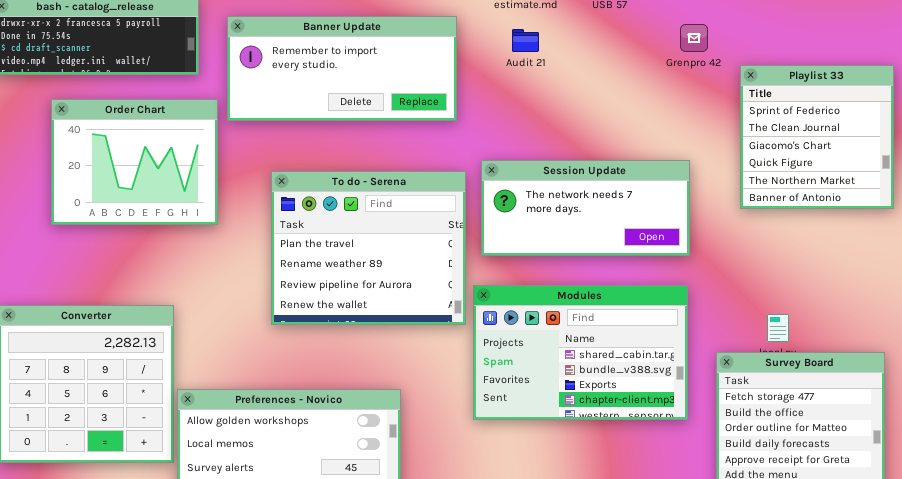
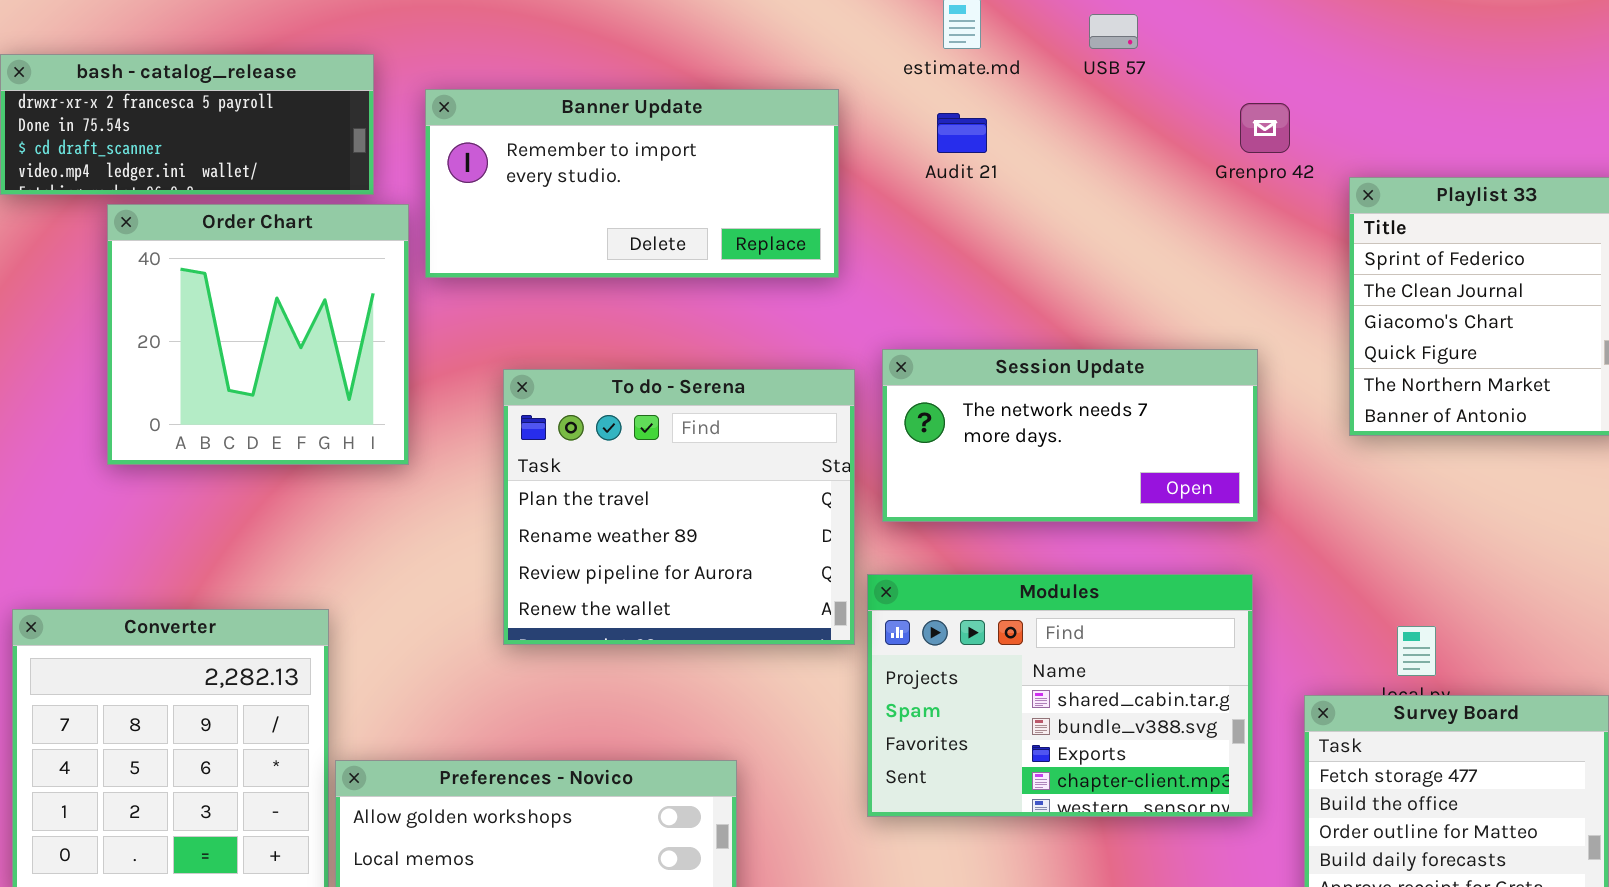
Order Chart: [51,99,218,225] -> [107,204,409,465], resized

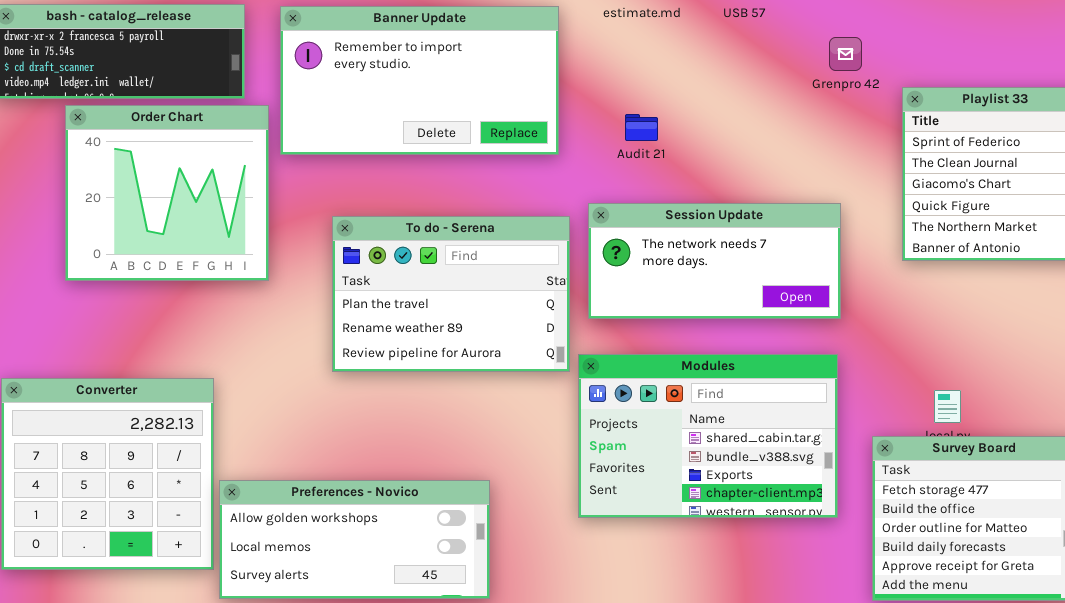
Banner Update: [425,89,839,278] -> [280,6,559,155], resized
Audit 21: [937,113,987,153] -> [625,114,658,141], moved
To do - Serena: [503,369,855,645] -> [332,216,570,372], resized

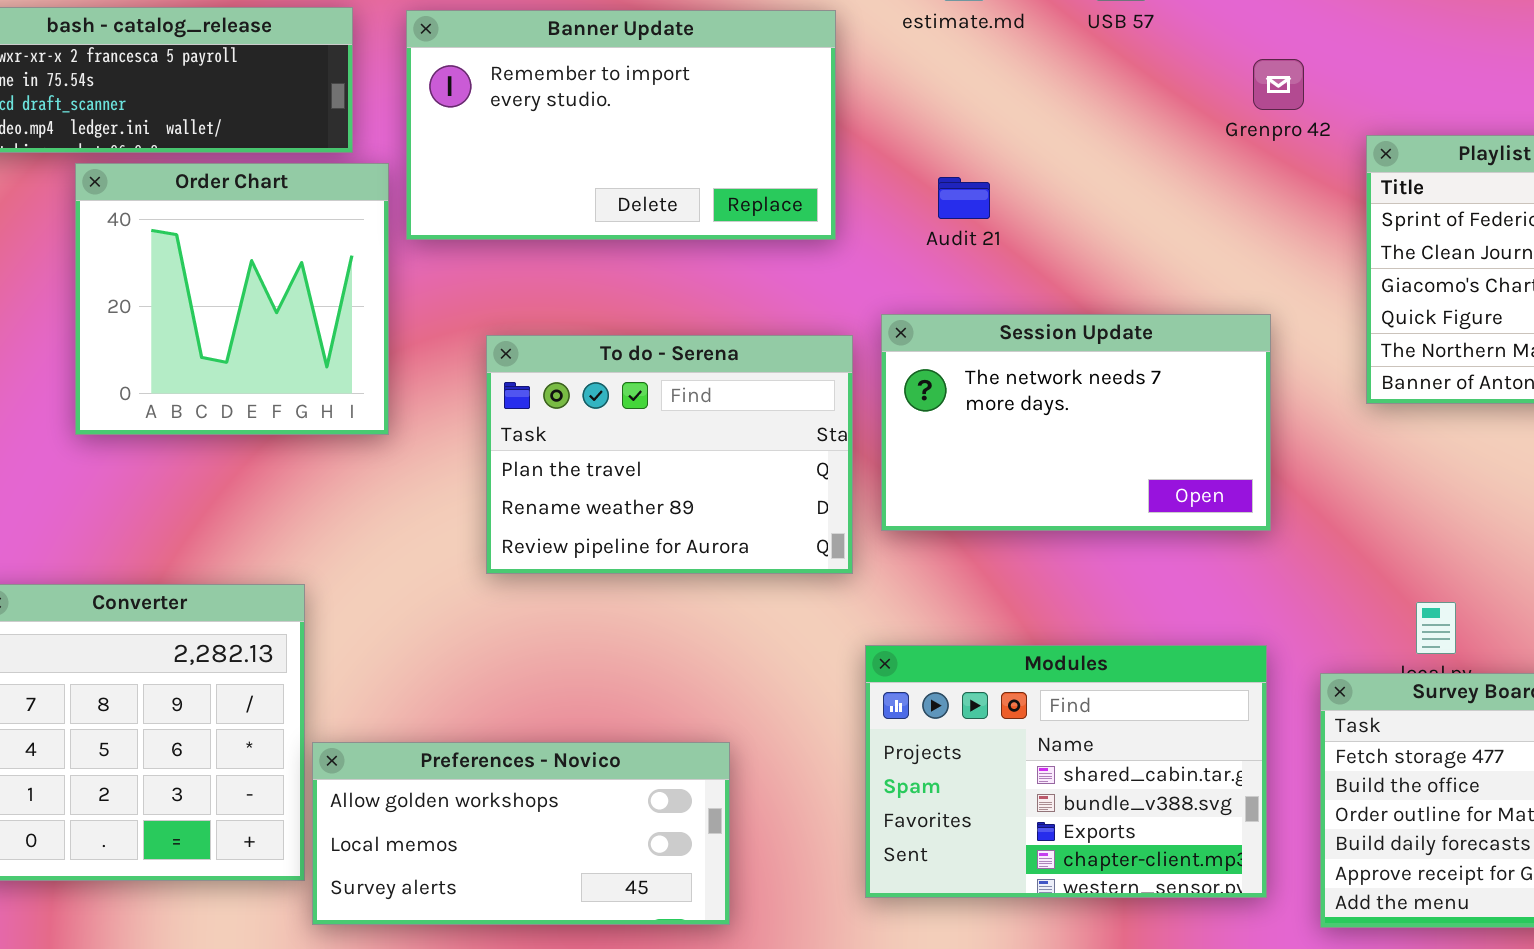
Session Update: [588,203,841,319] -> [881,314,1271,531], resized
Modules: [578,354,838,518] -> [865,645,1267,898], moved

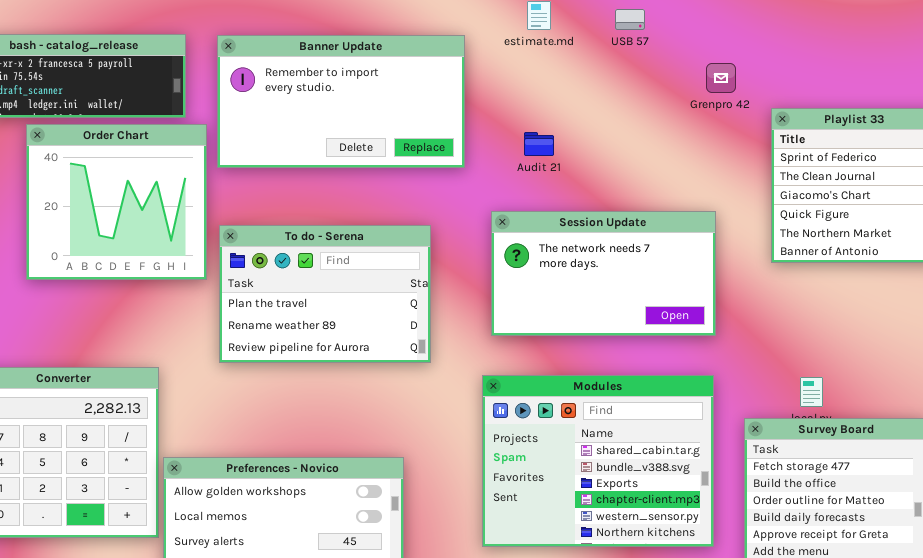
To do - Serena: [486,335,853,574] -> [219,225,431,363], moved
Modules: [865,645,1267,898] -> [482,375,714,547], resized

